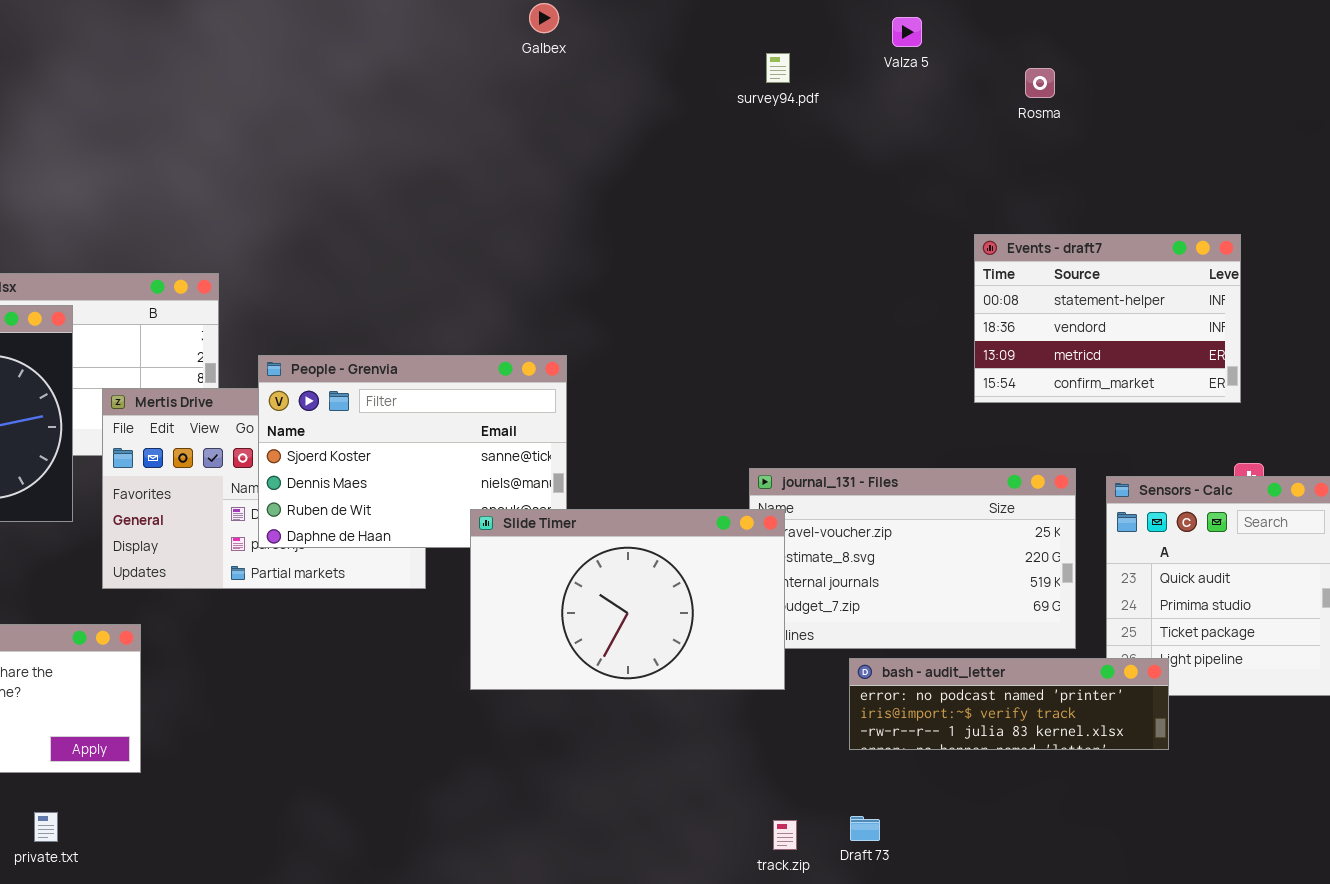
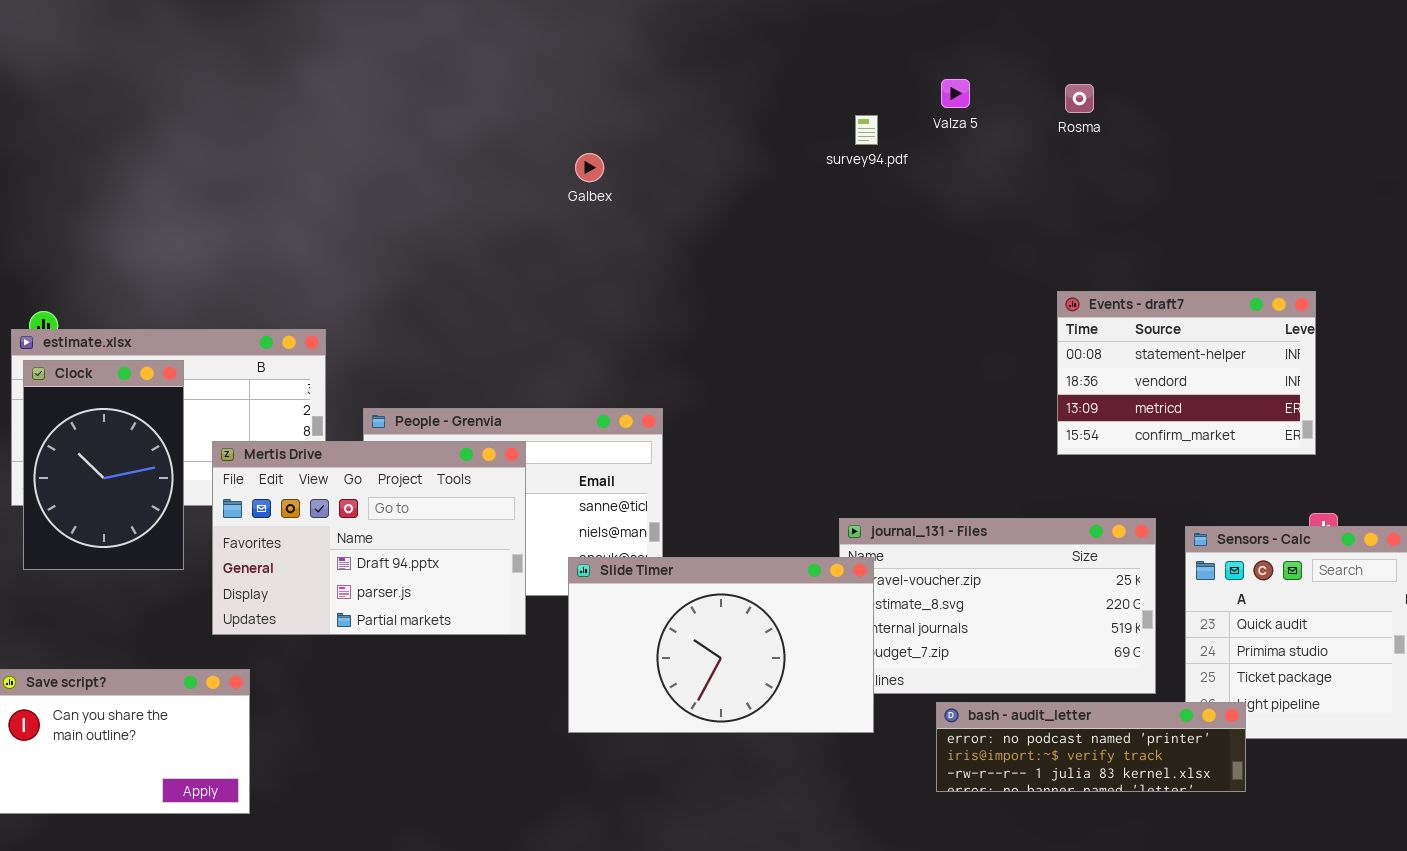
Galbex: [529,3,559,33] -> [575,153,604,182], moved
Valza 5: [892,17,922,47] -> [941,79,970,108], moved
Rosma: [1025,68,1055,98] -> [1065,84,1094,113], moved
Mertis Drive: [102,388,426,589] -> [212,441,526,635], raised

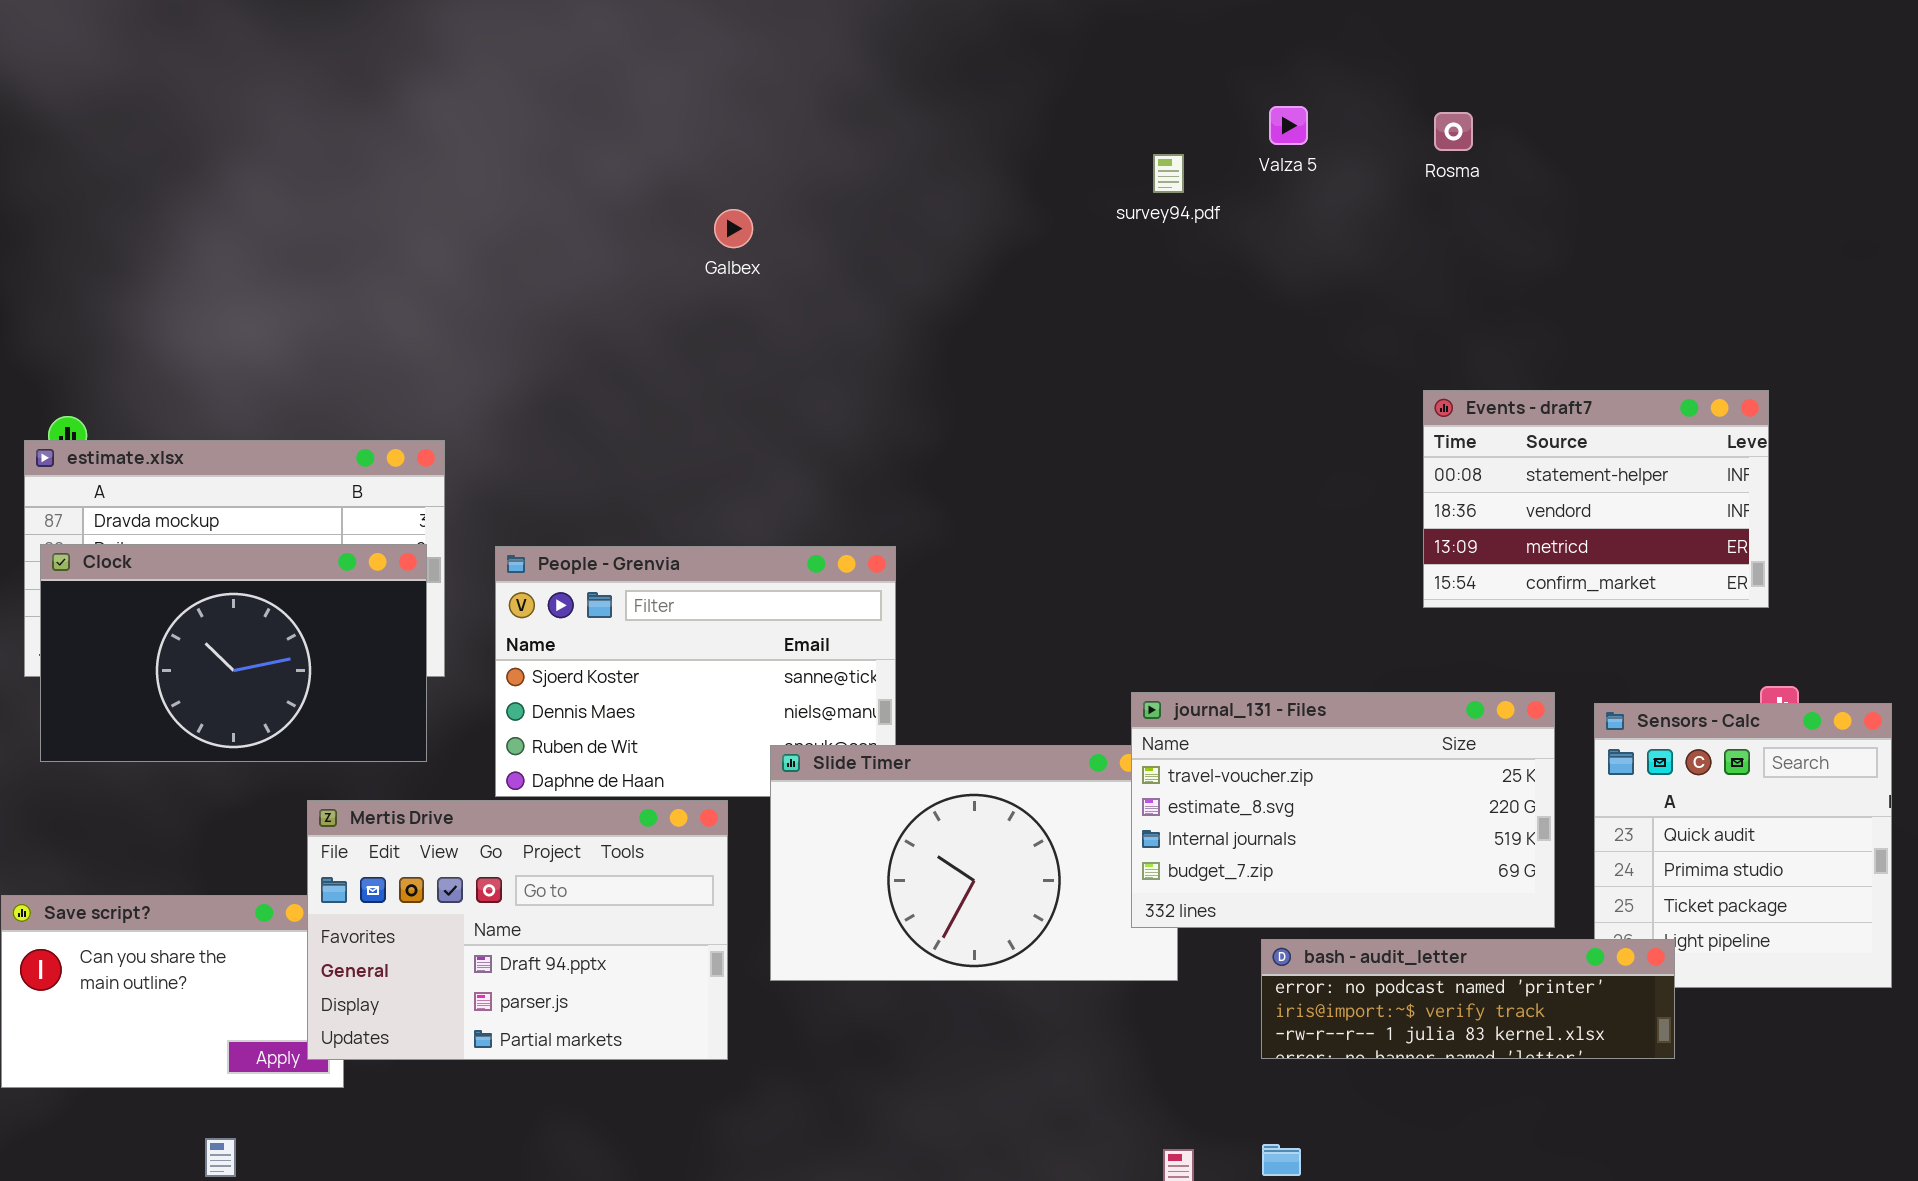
Galbex: [575,153,604,182] -> [714,209,753,248], moved
Clock: [23,360,184,570] -> [40,544,427,762], resized
Mertis Drive: [212,441,526,635] -> [307,800,728,1060], moved
journal_131 - Files: [839,518,1156,694] -> [1131,692,1555,928], raised

